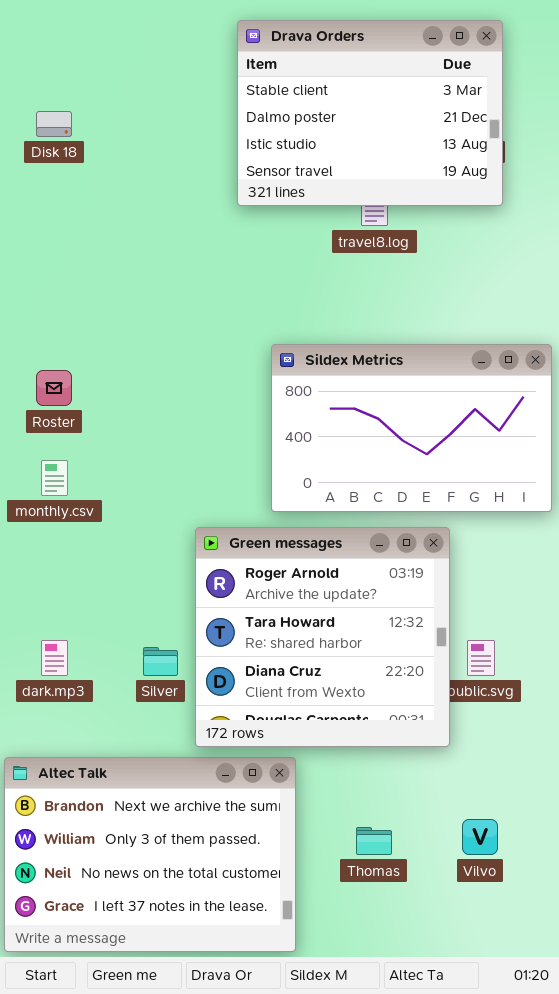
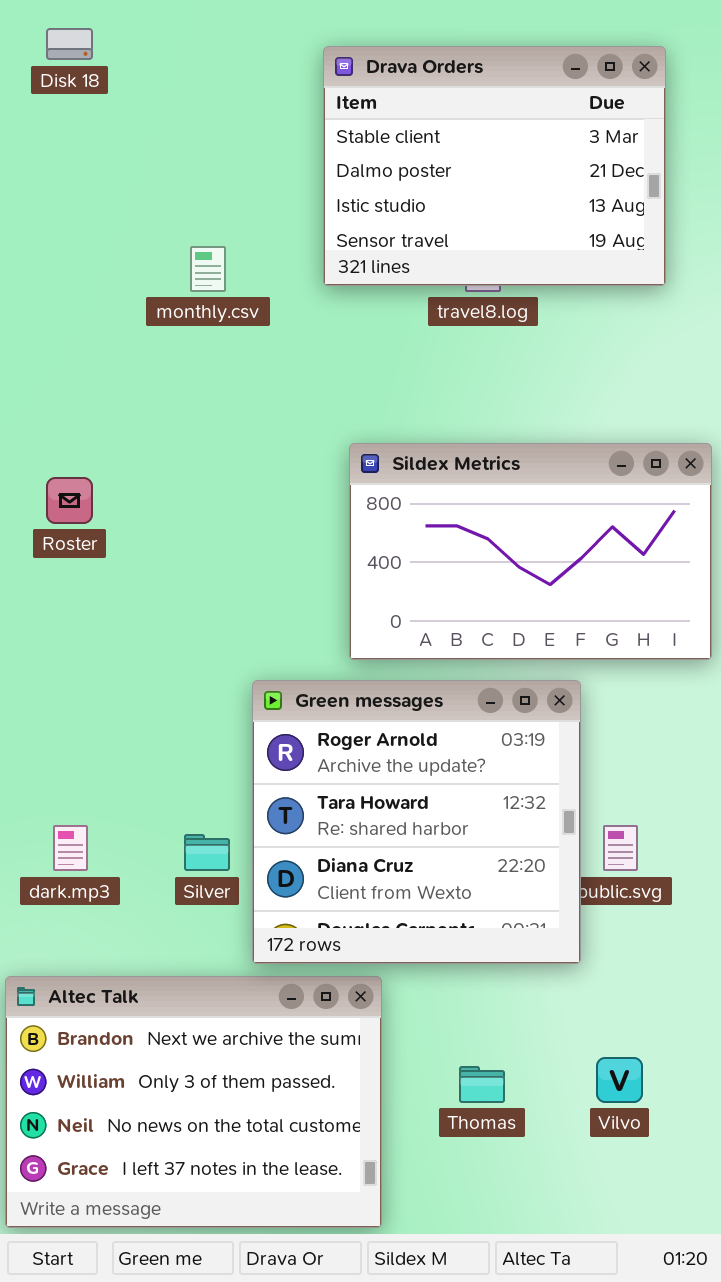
Drava Orders: [237,20,503,206] -> [323,46,666,286], moved
Disk 18: [36,111,72,137] -> [46,28,93,60], moved
monthly.csv: [41,460,68,496] -> [190,246,226,292], moved

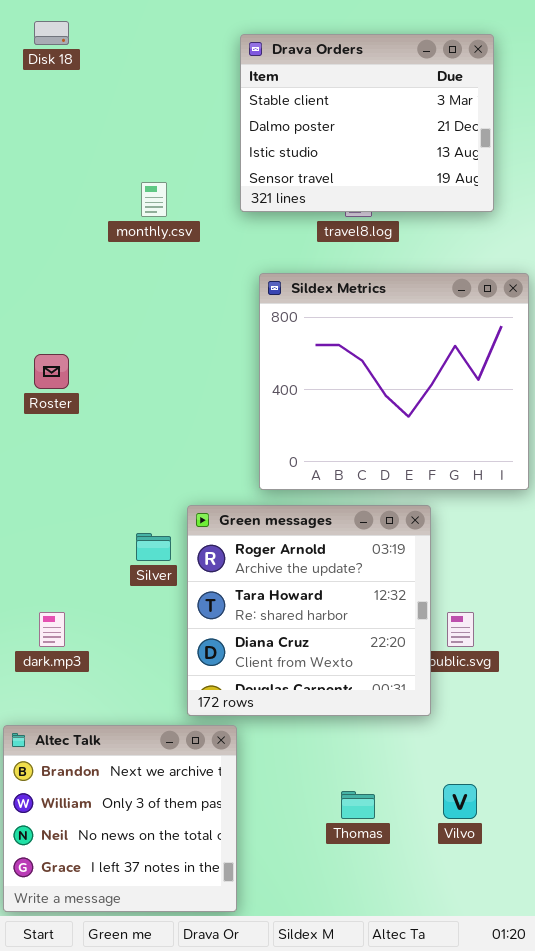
Sildex Metrics: [349,443,712,660] -> [259,273,529,490], resized
Silver: [184,834,230,871] -> [136,533,171,561], moved
Altec Talk: [5,976,382,1228] -> [3,725,237,912], resized

